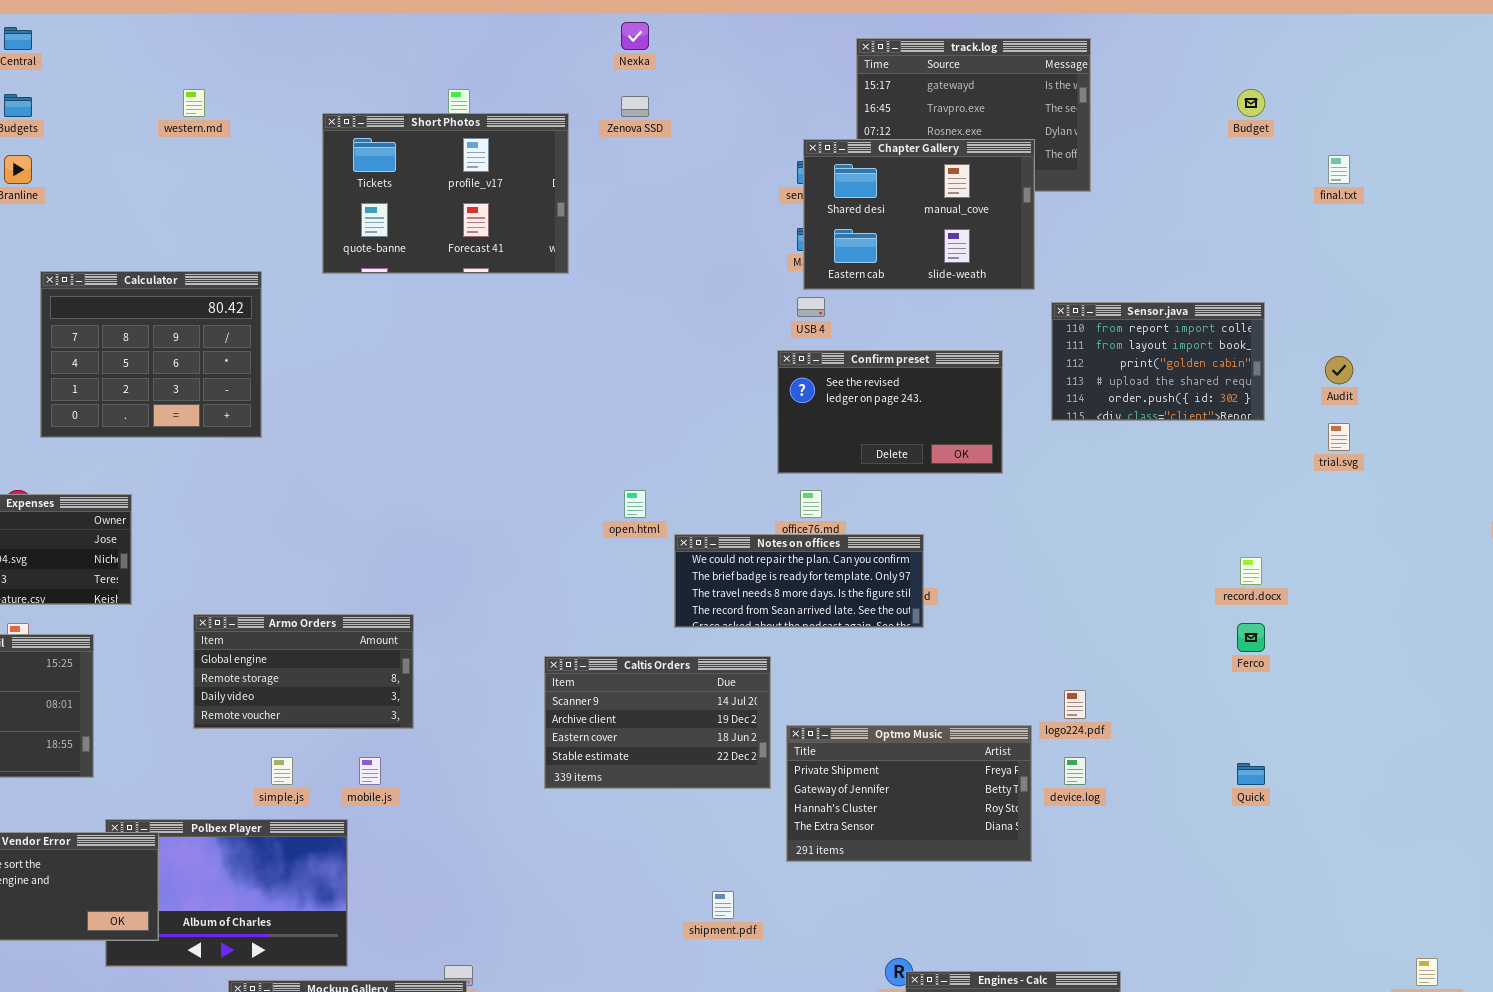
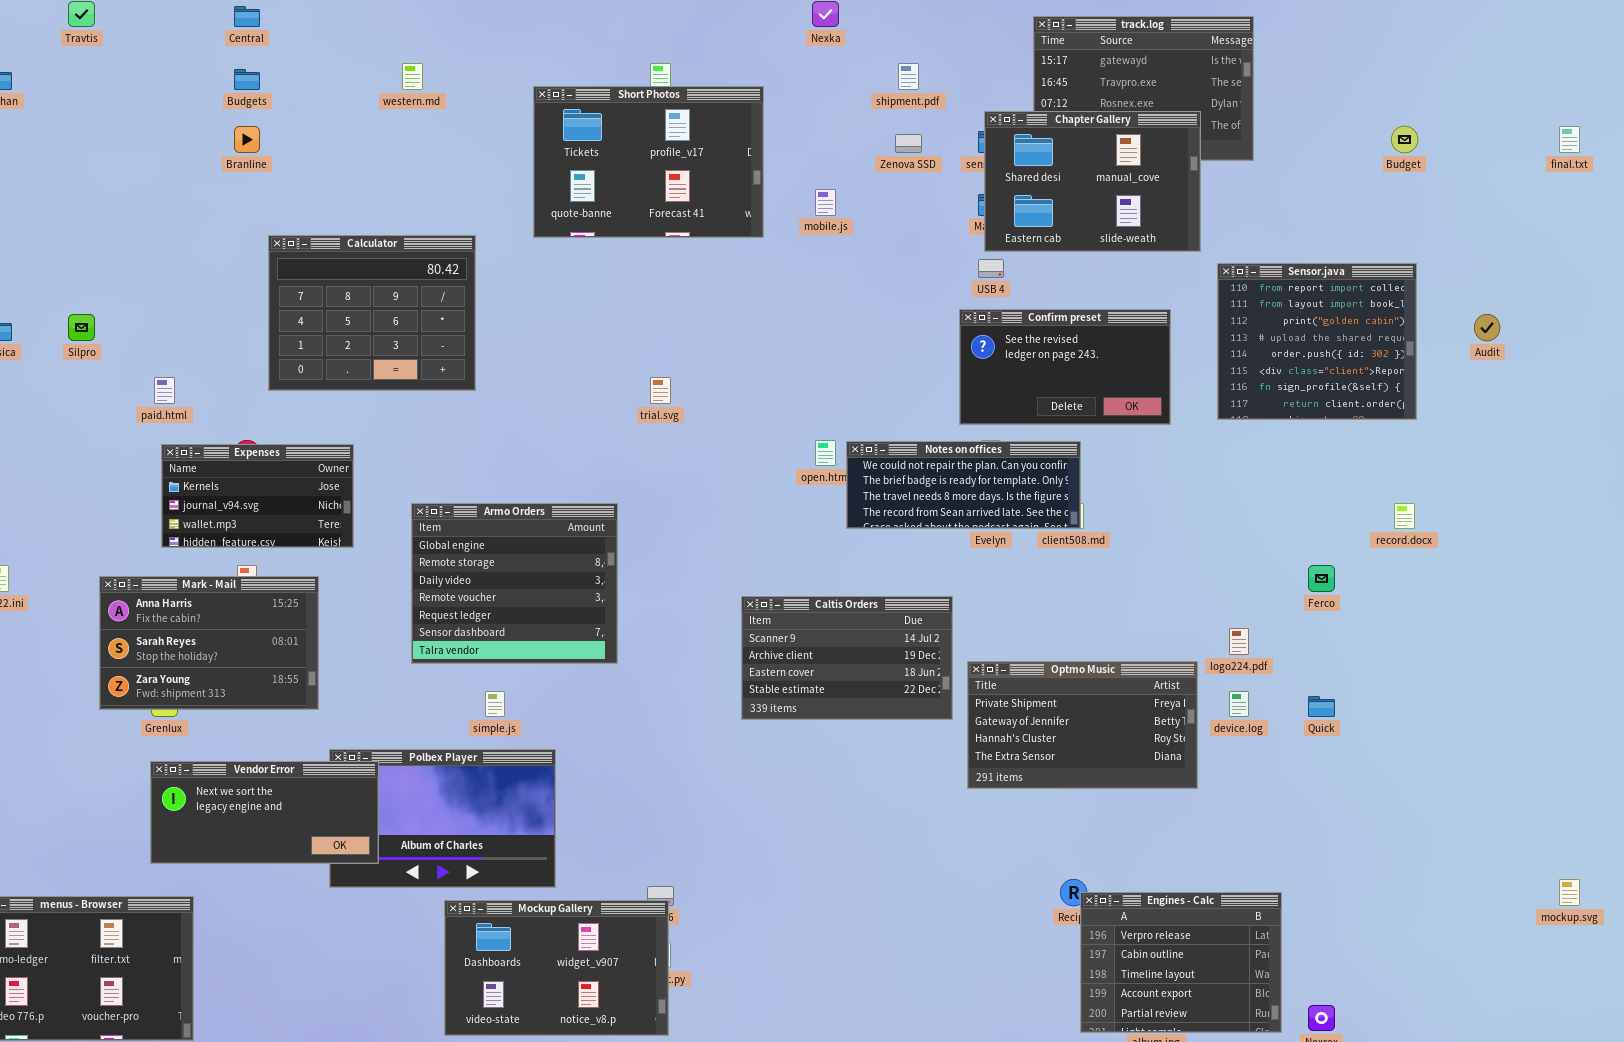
Budget: [1237,89,1265,117] -> [1391,126,1418,153], moved
Zenova SSD: [621,96,649,117] -> [895,134,922,153], moved
final.txt: [1328,155,1350,184] -> [1559,126,1580,153], moved
Sensor.java: [1051,302,1265,421] -> [1217,263,1417,420], resized
trial.svg: [1328,423,1350,451] -> [650,377,671,404], moved
Notes on offices: [674,534,924,628] -> [846,441,1081,529], moved
Armo Orders: [193,614,414,729] -> [411,503,618,664], resized
Ferco: [1237,623,1265,652] -> [1308,565,1335,592], moved
mobile.js: [359,757,381,785] -> [815,189,836,216], moved
Quick: [1237,763,1265,785] -> [1308,696,1335,717], moved
shipment.pdf: [712,891,734,919] -> [898,63,919,90], moved

